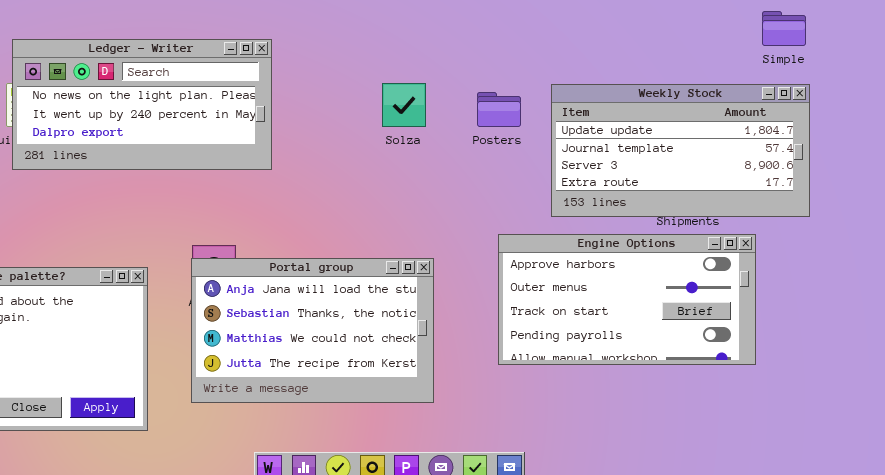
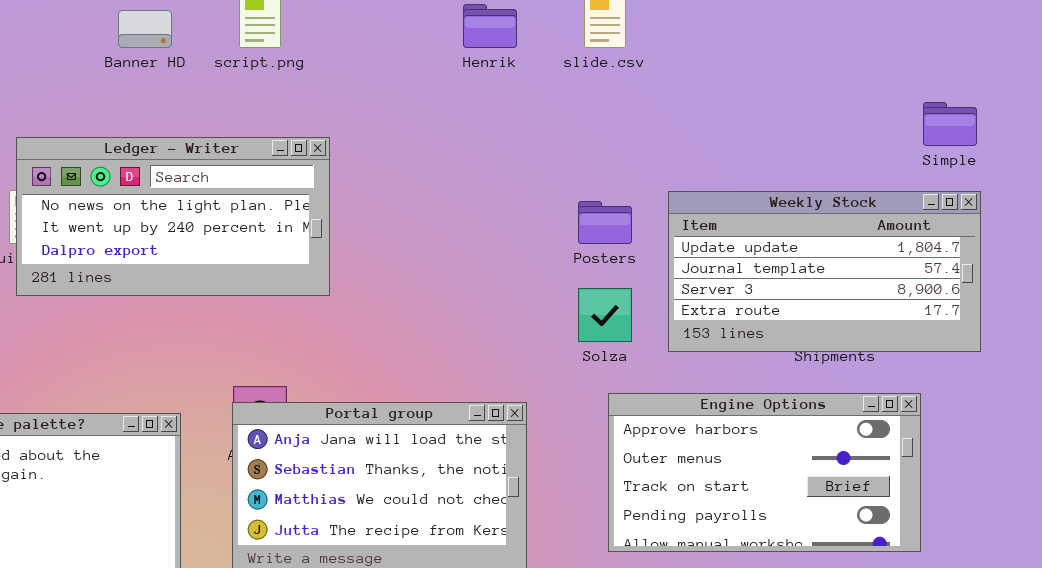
Solza: [382,83,426,127] -> [578,288,632,342], moved
Engine Options: [498,234,756,365] -> [608,393,921,552], moved

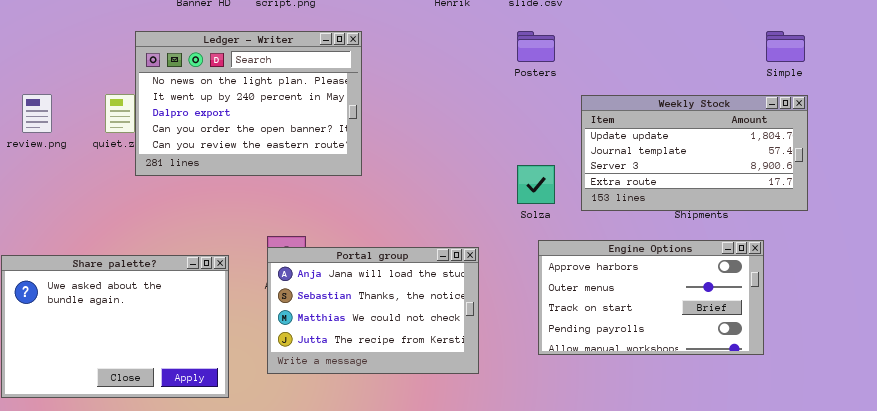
Ledger - Writer: [16,137,330,296] -> [135,31,362,176], moved, resized
Posters: [578,201,632,244] -> [517,31,555,62], moved

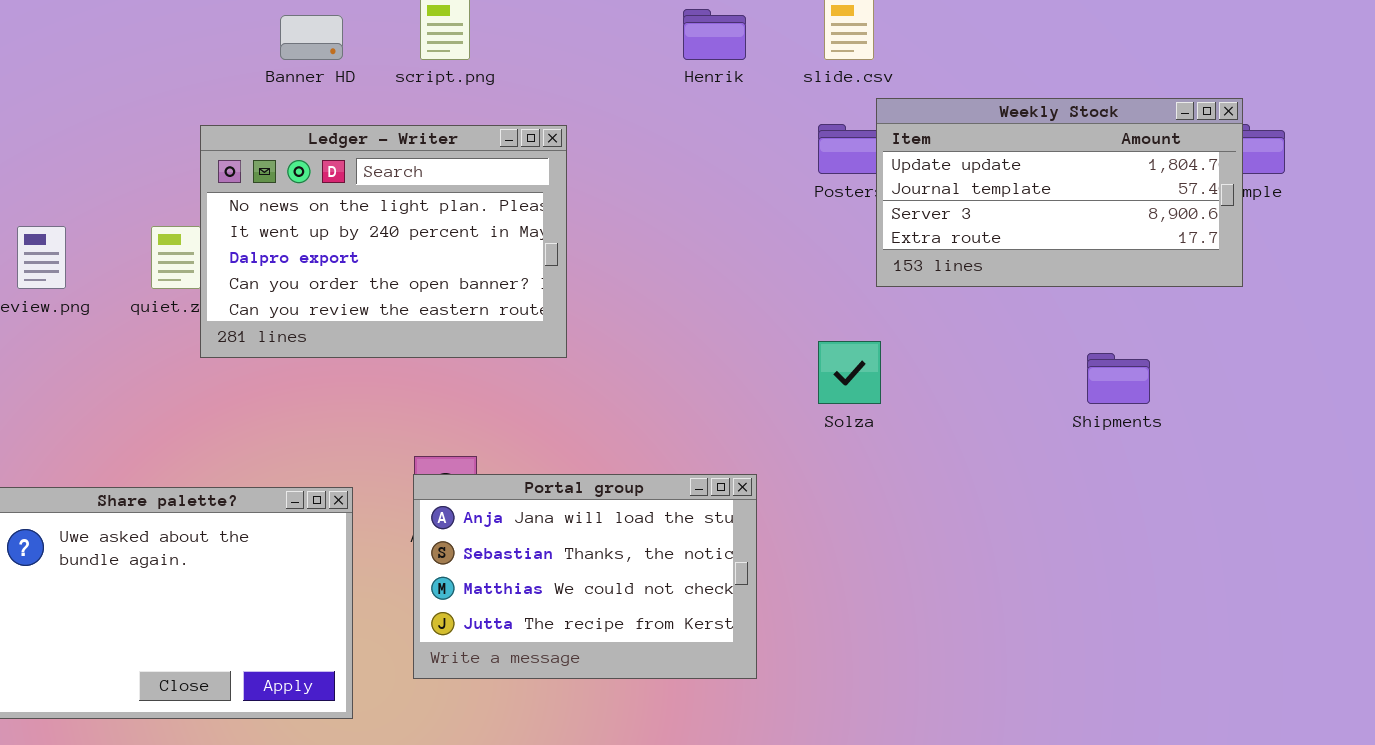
Weekly Stock: [581,95,808,211] -> [876,98,1243,287], moved
Engine Options: [538,240,764,355] -> none, closed

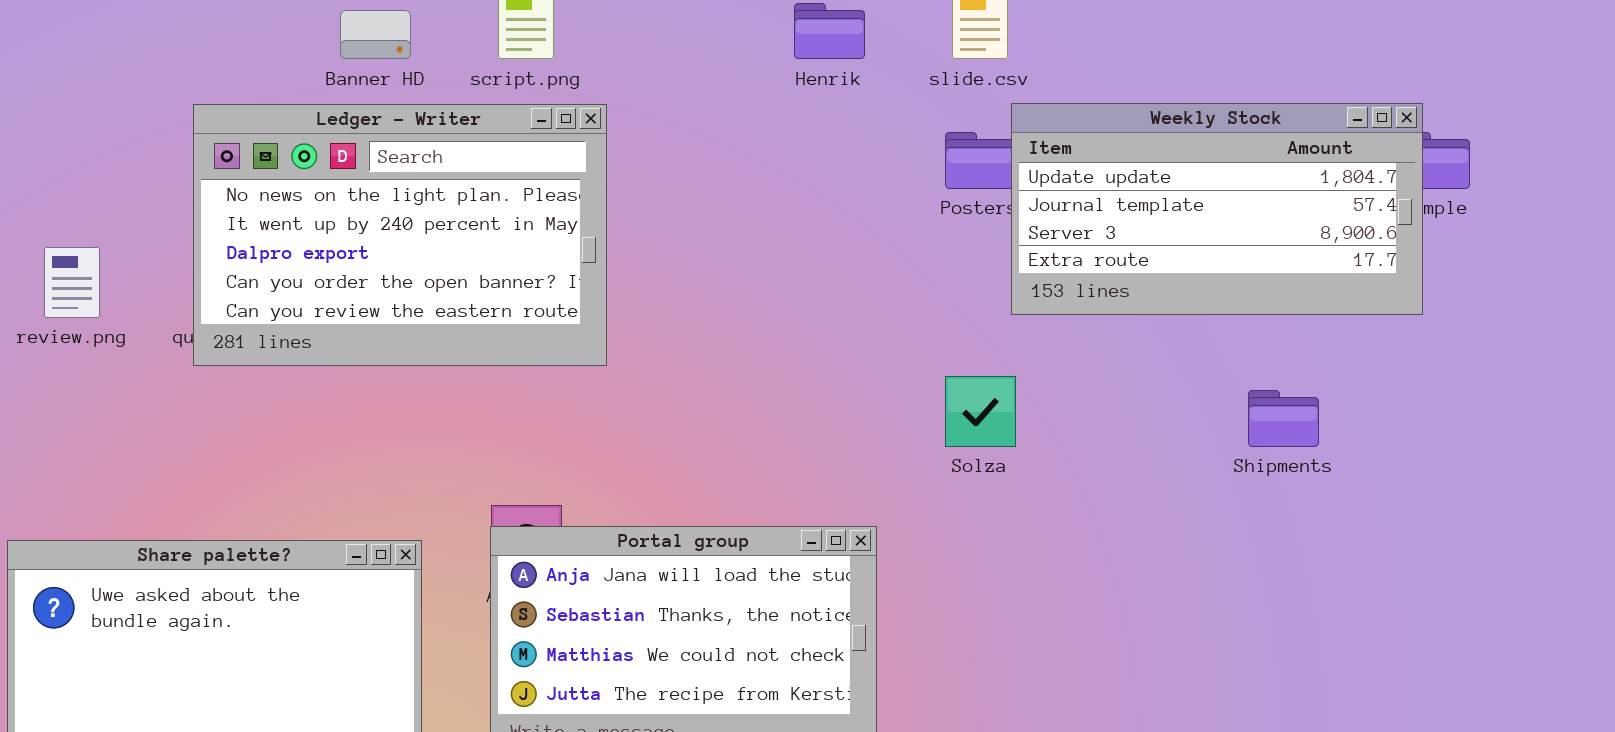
Ledger - Writer: [200,125,567,358] -> [193,104,607,366], moved

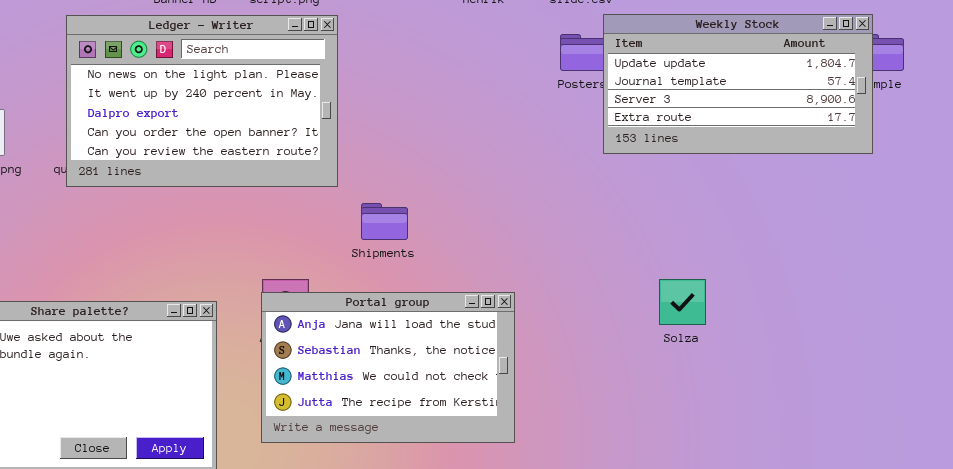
Solza: [945,376,1016,447] -> [659,279,706,325], moved
Shipments: [1248,390,1319,447] -> [361,203,408,240], moved

